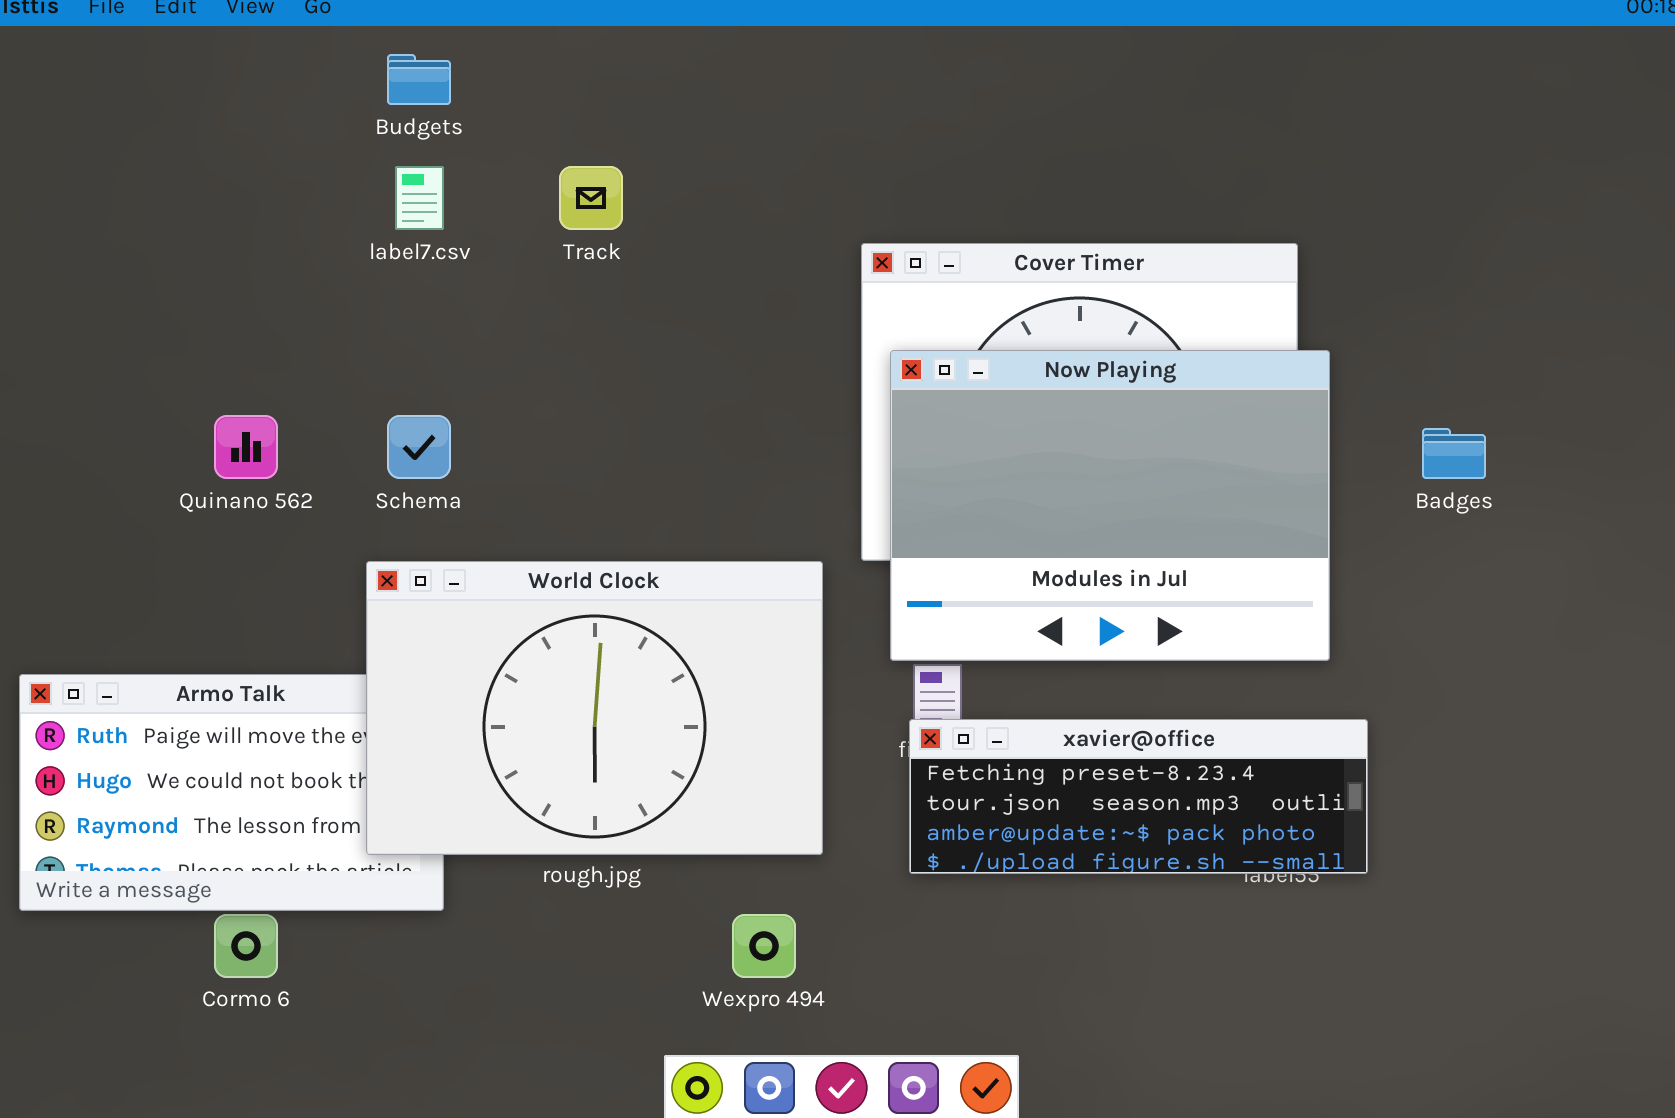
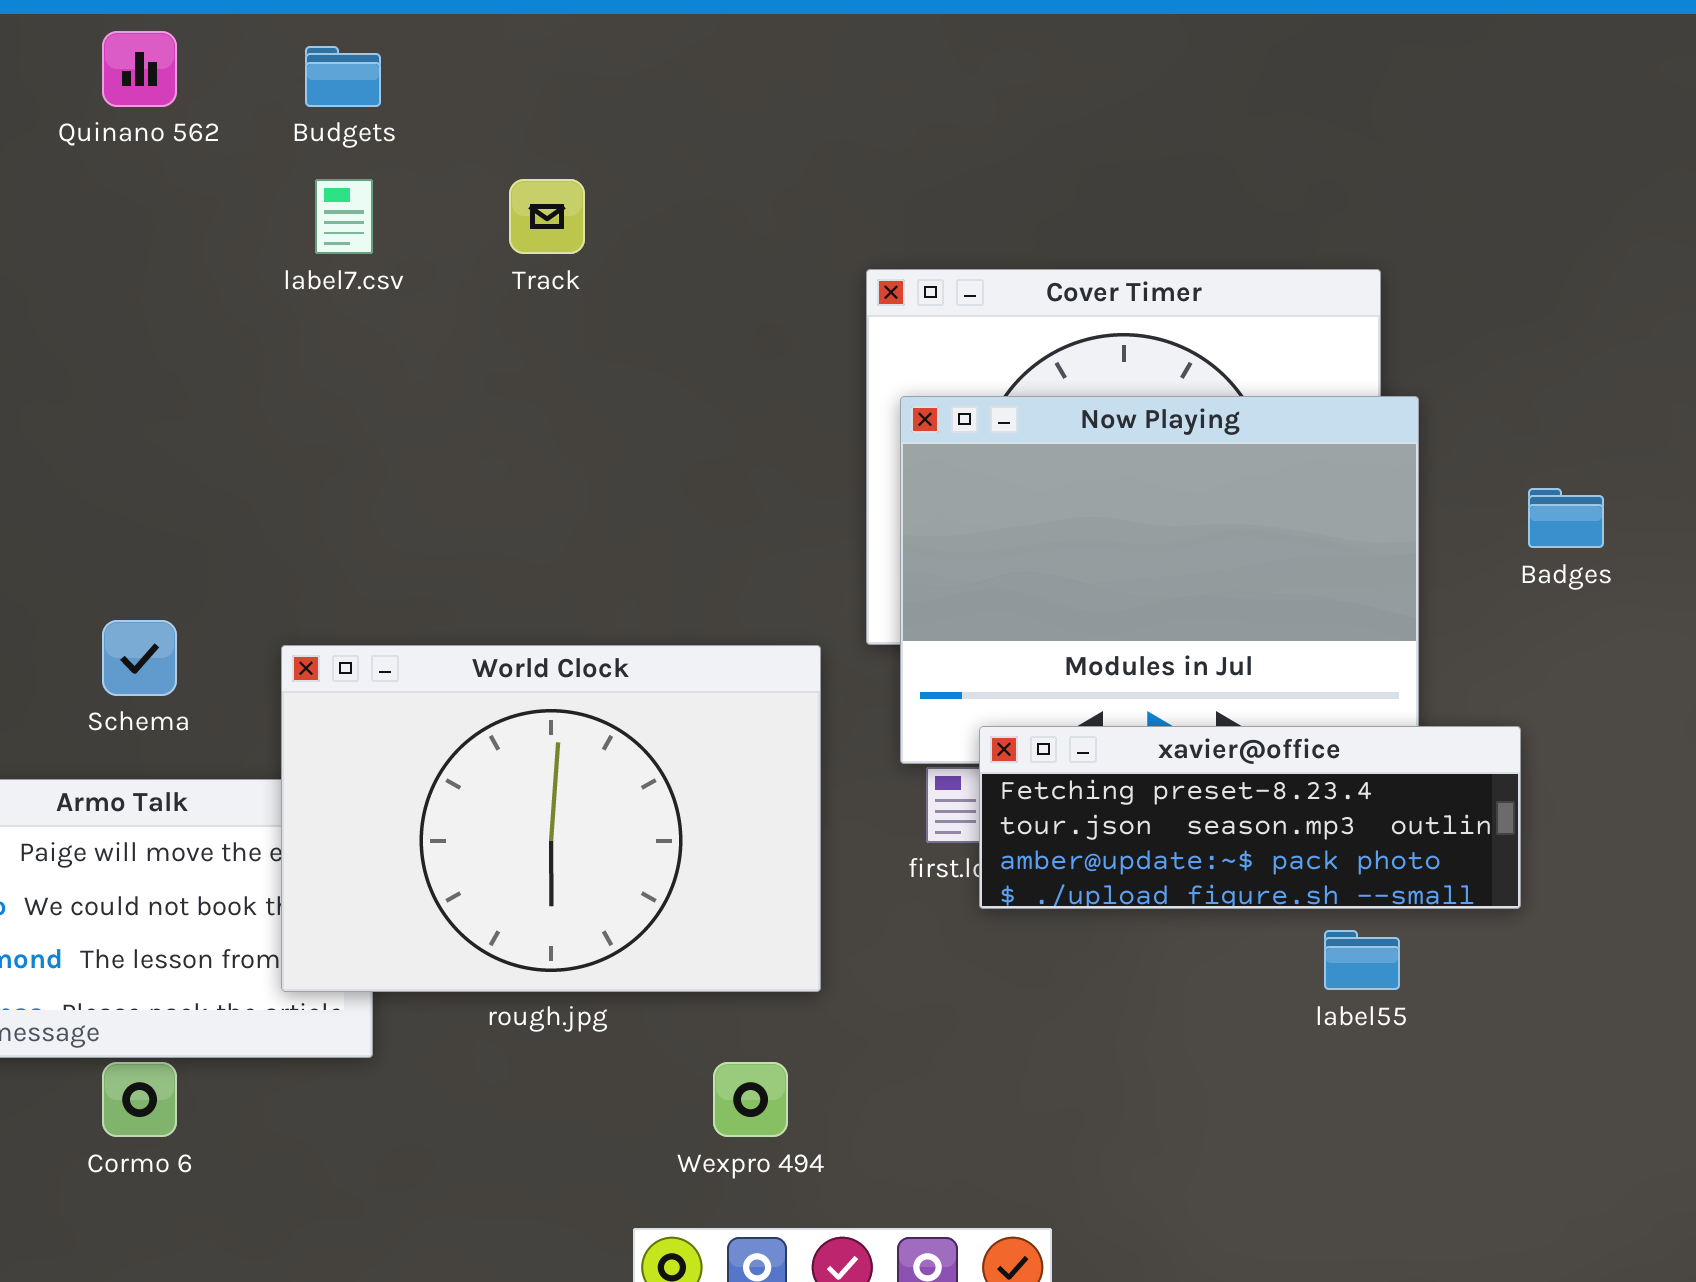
Quinano 562: [214,415,278,479] -> [102,31,177,107], moved
Schema: [387,415,451,479] -> [102,620,177,696], moved
xavier@office: [909,719,1368,874] -> [979,726,1521,909], moved

